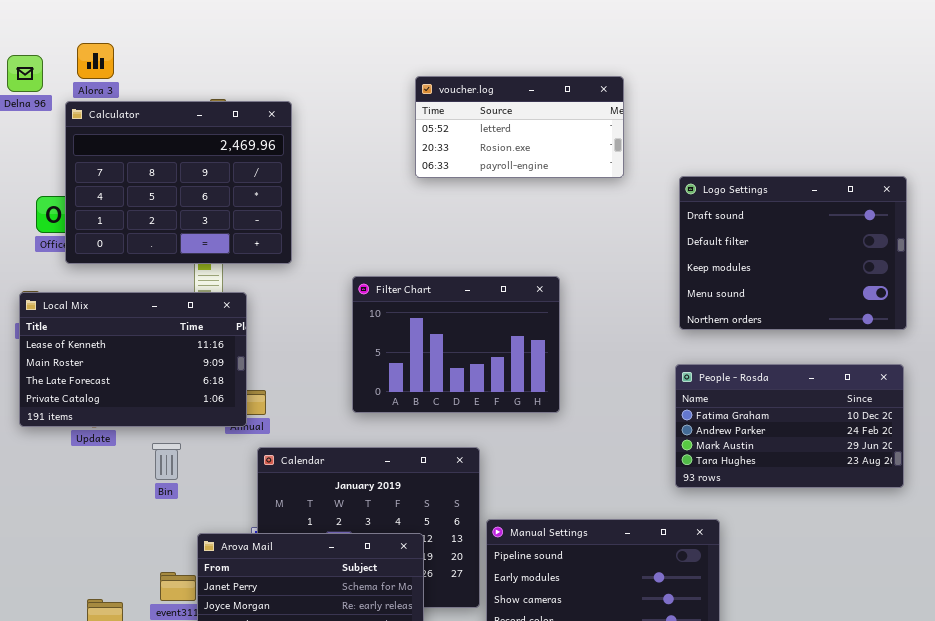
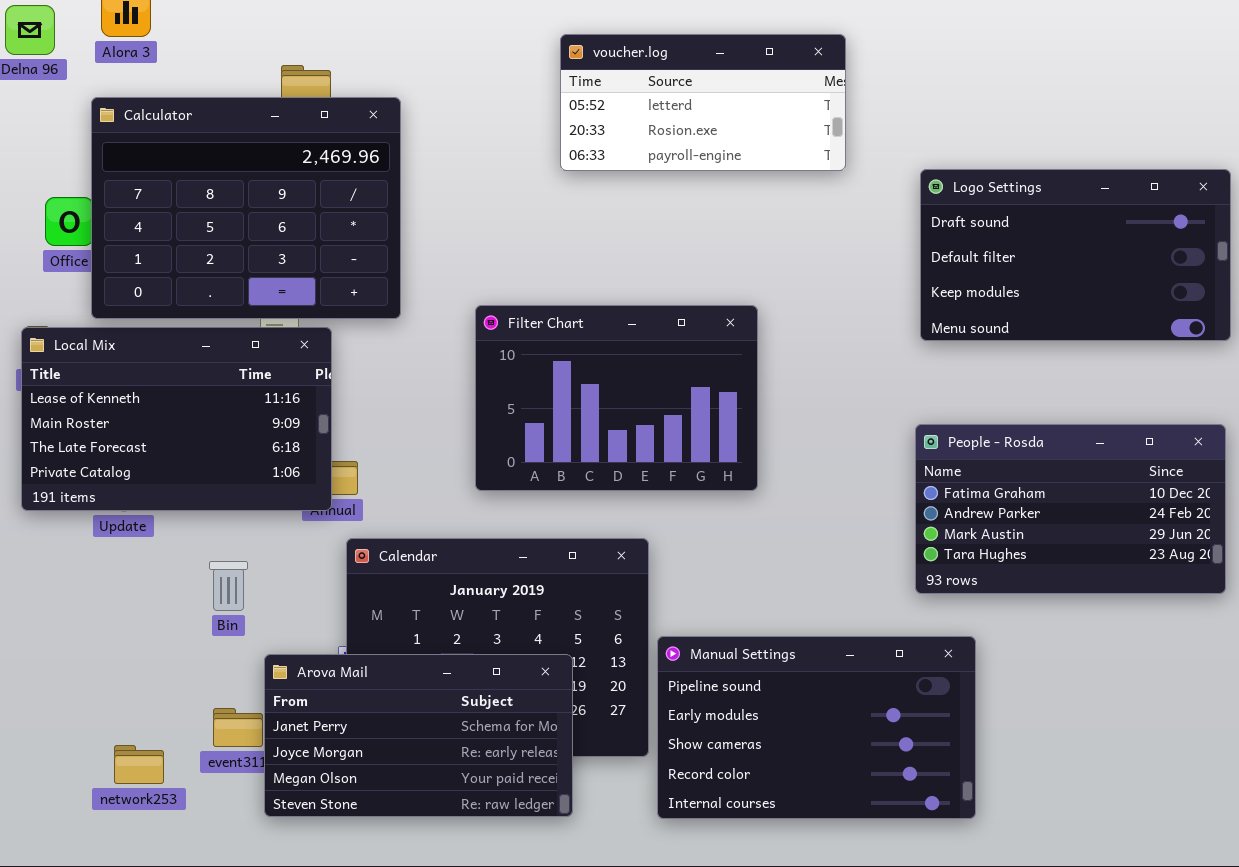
Calculator: [65,101,292,264] -> [91,97,401,319], moved
Logo Settings: [679,176,907,330] -> [920,169,1231,341], resized
Bin: [152,443,181,480] -> [209,561,248,611], moved

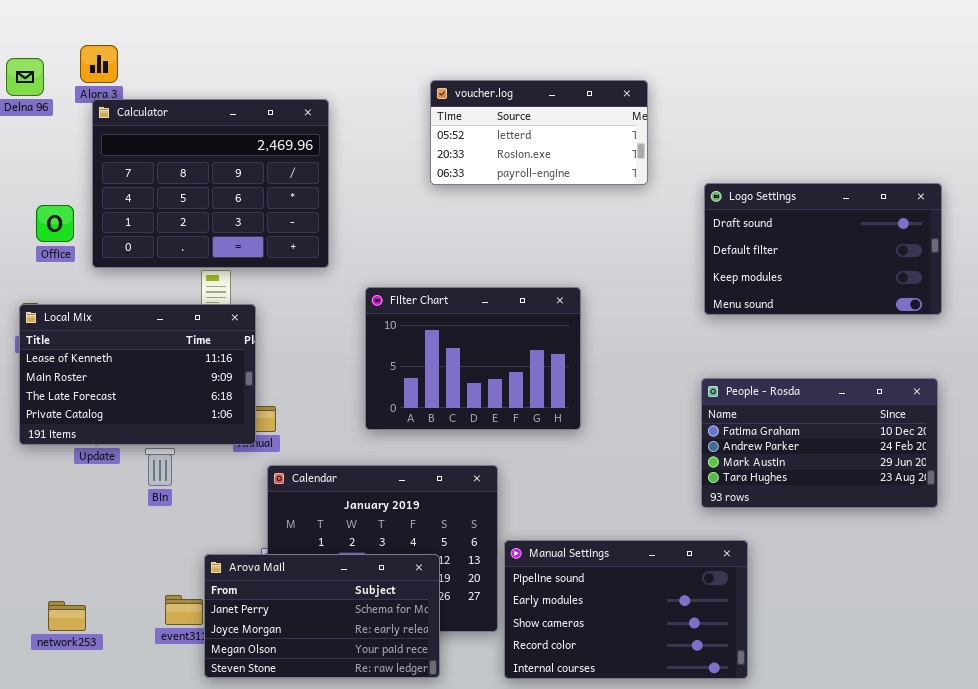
Calculator: [91,97,401,319] -> [92,99,329,268], moved
Bin: [209,561,248,611] -> [145,448,175,486], moved
network253: [114,745,164,784] -> [48,601,86,631], moved

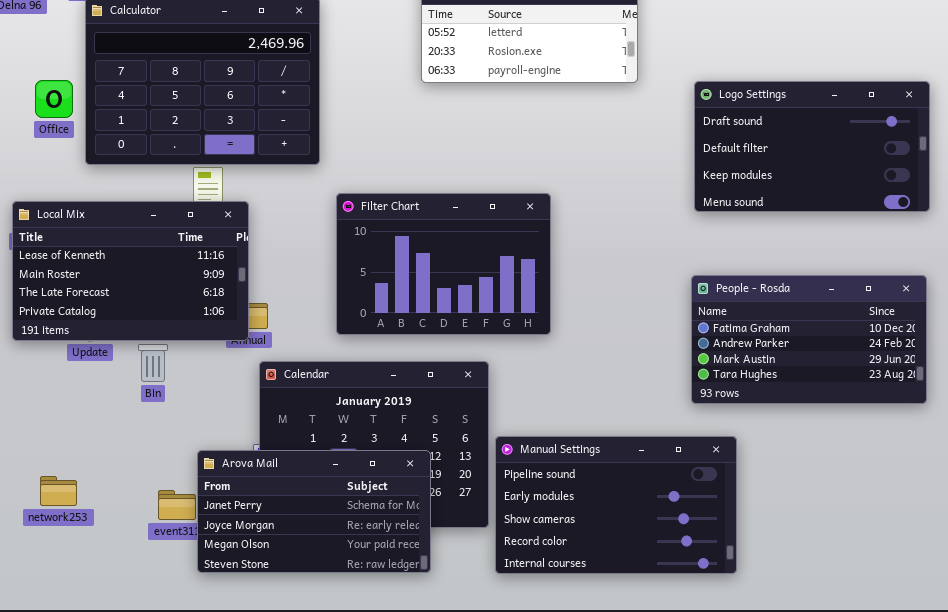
Office: [36,205,74,242] -> [35,80,73,118], moved
Filter Chart: [365,287,581,430] -> [336,193,551,335], moved
network253: [48,601,86,631] -> [40,476,77,506], moved

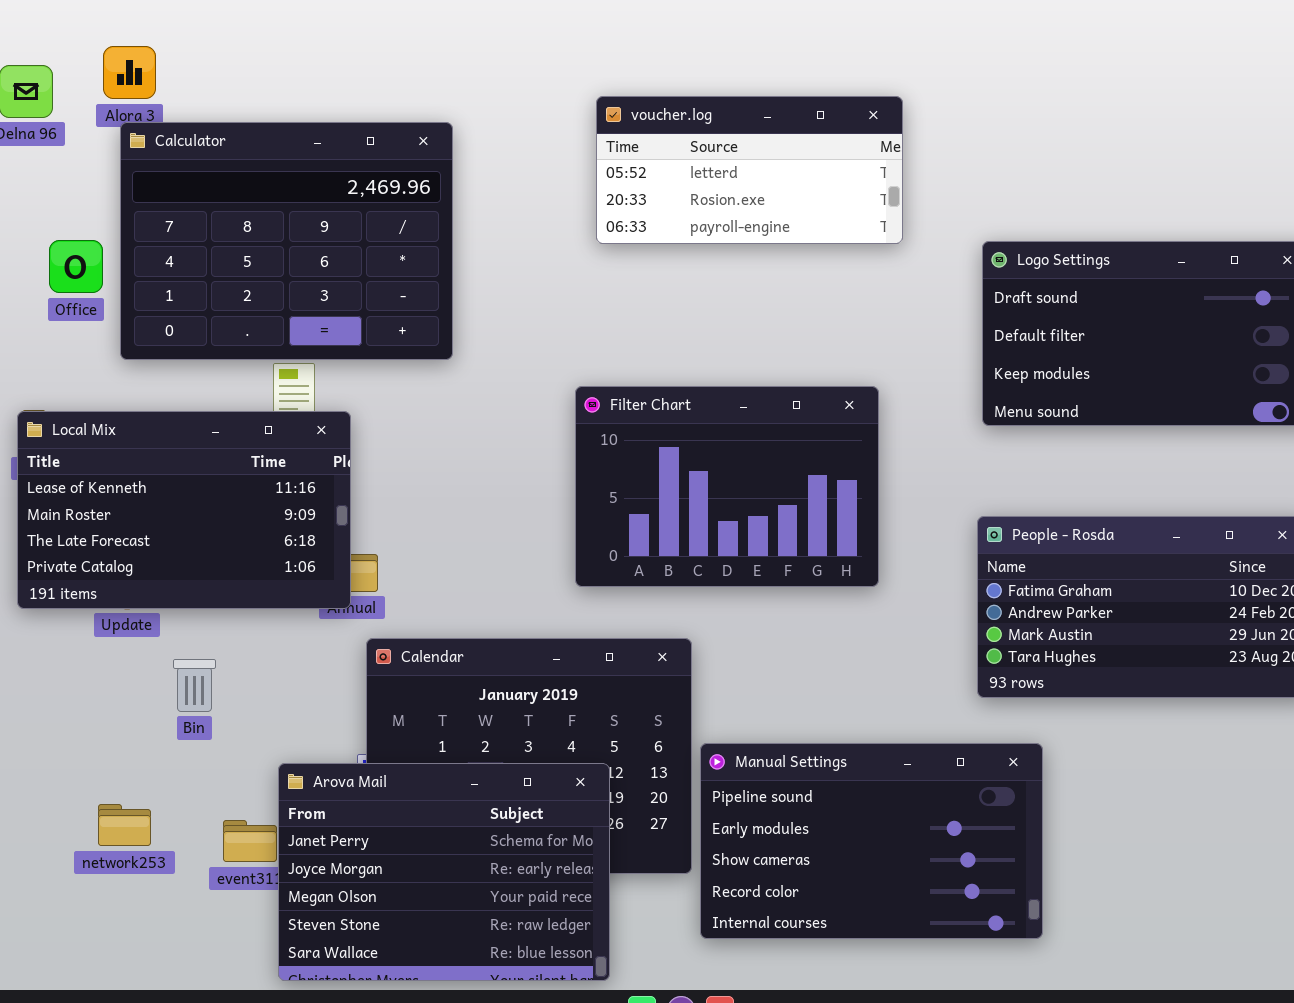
Filter Chart: [336,193,551,335] -> [575,386,879,587], moved
Bin: [138,344,168,382] -> [173,659,216,712], moved
Arova Mail: [197,450,431,573] -> [278,763,610,981], resized
network253: [40,476,77,506] -> [98,804,151,846], moved

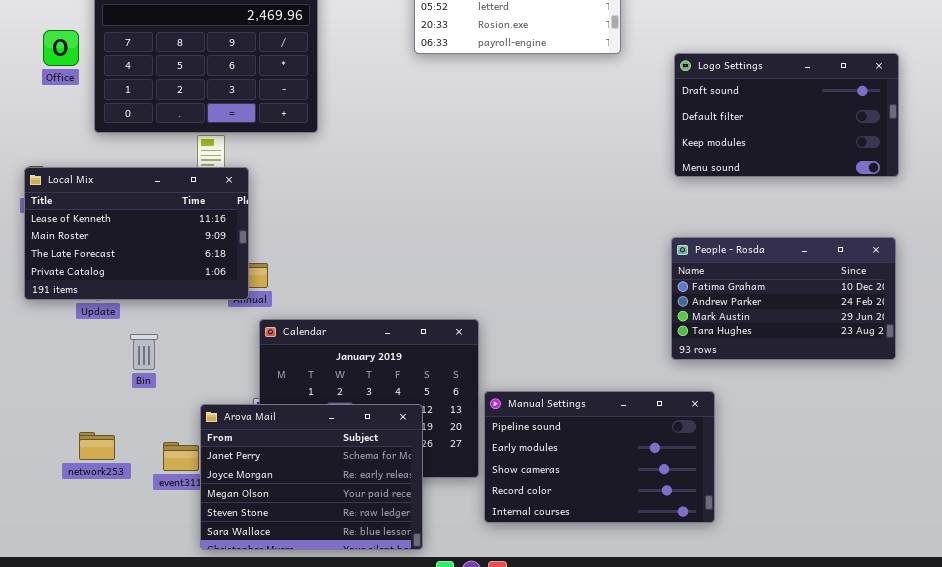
Office: [49,240,103,293] -> [43,30,79,66], moved
Filter Chart: [575,386,879,587] -> none, closed

